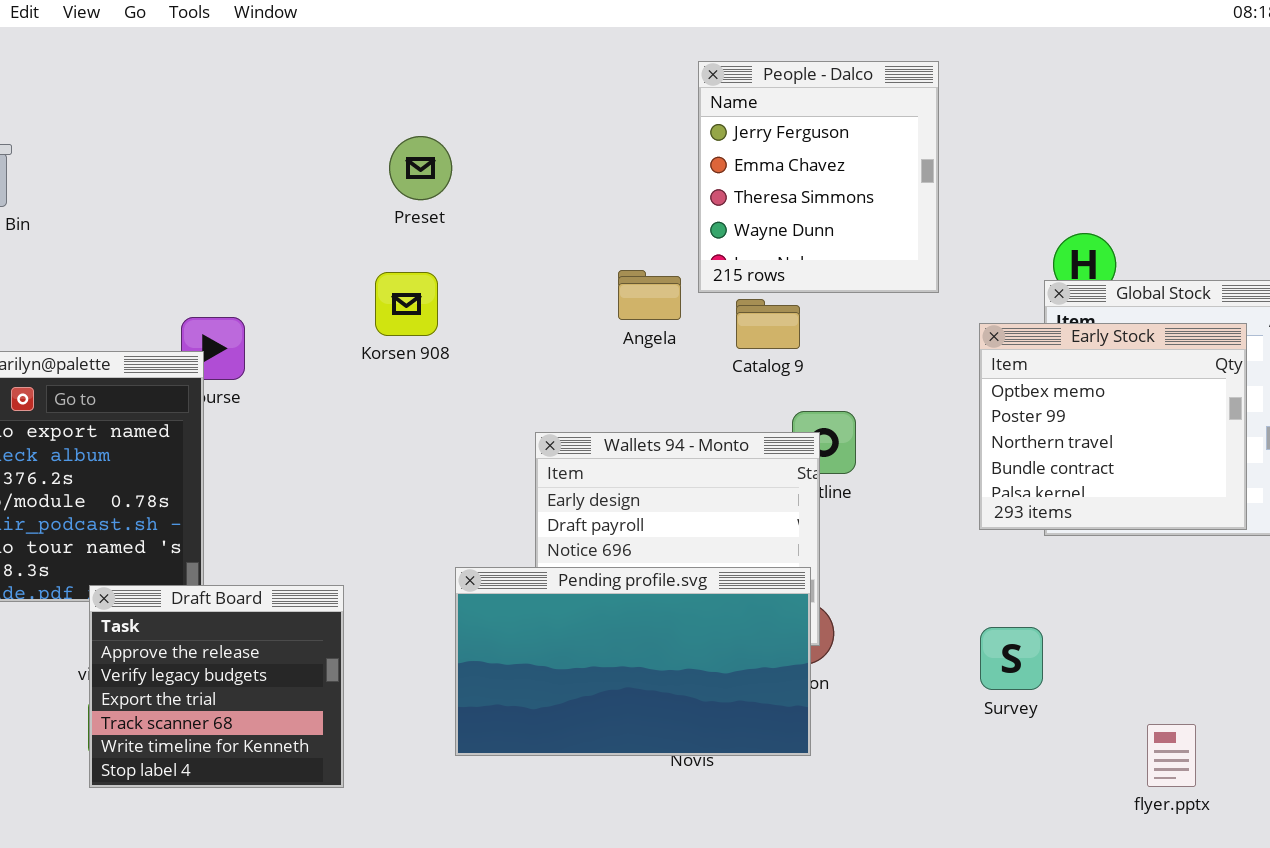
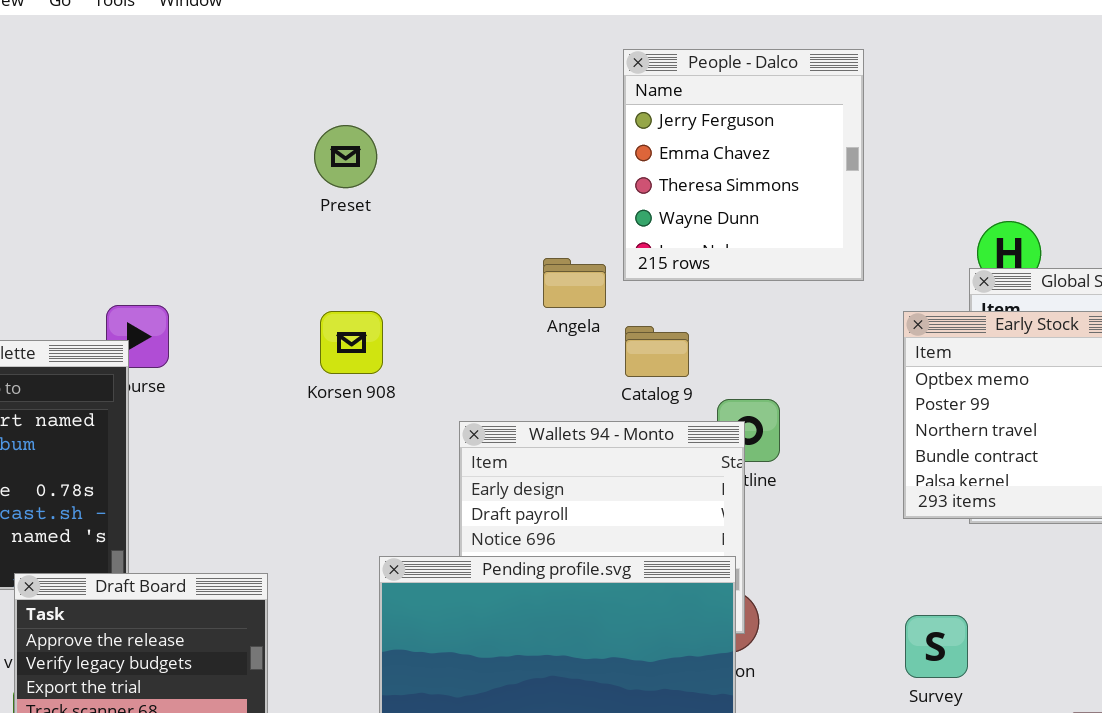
Korsen 908: [375,272,438,336] -> [320,311,383,374], moved
Catalog 9: [736,299,800,349] -> [625,326,689,377], moved

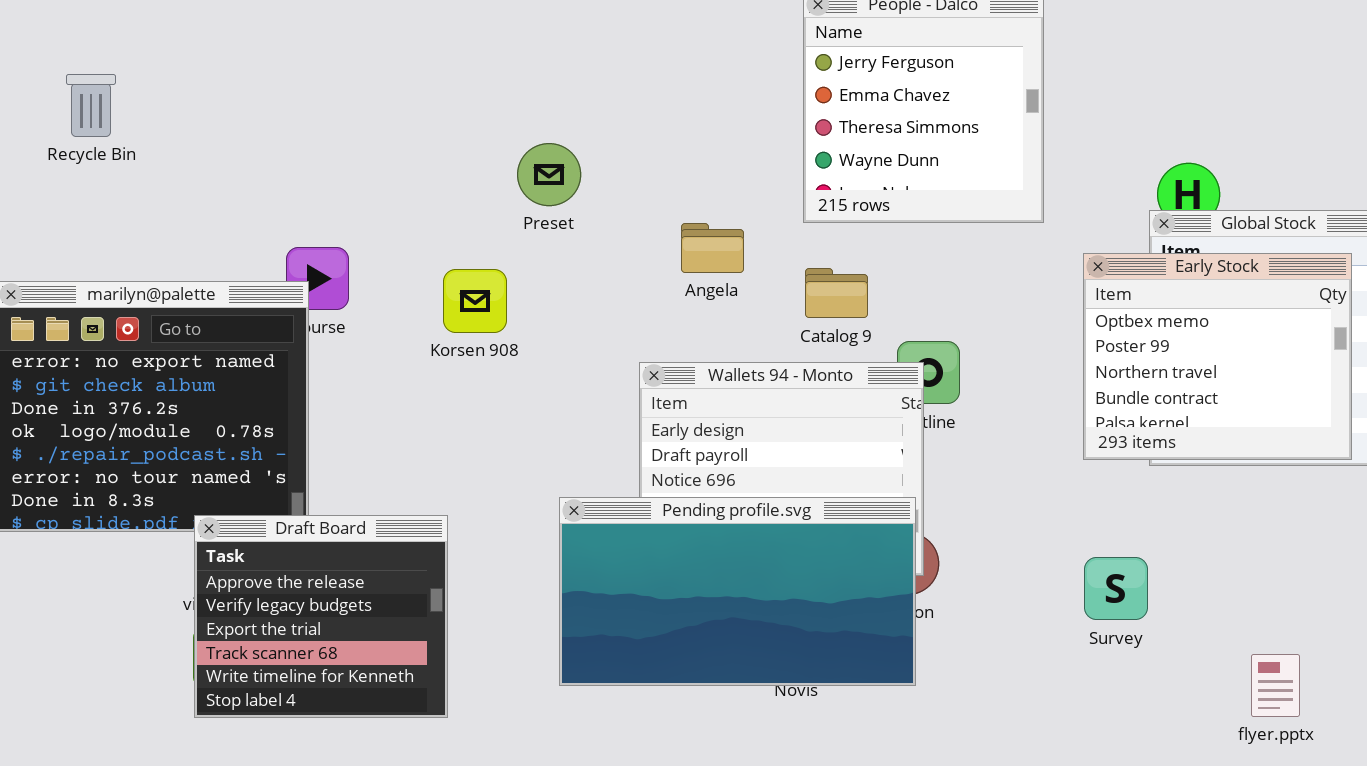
Preset: [314,125,377,188] -> [517,143,581,206], moved
Angela: [543,258,606,308] -> [681,223,744,273], moved
Korsen 908: [320,311,383,374] -> [443,269,507,333], moved

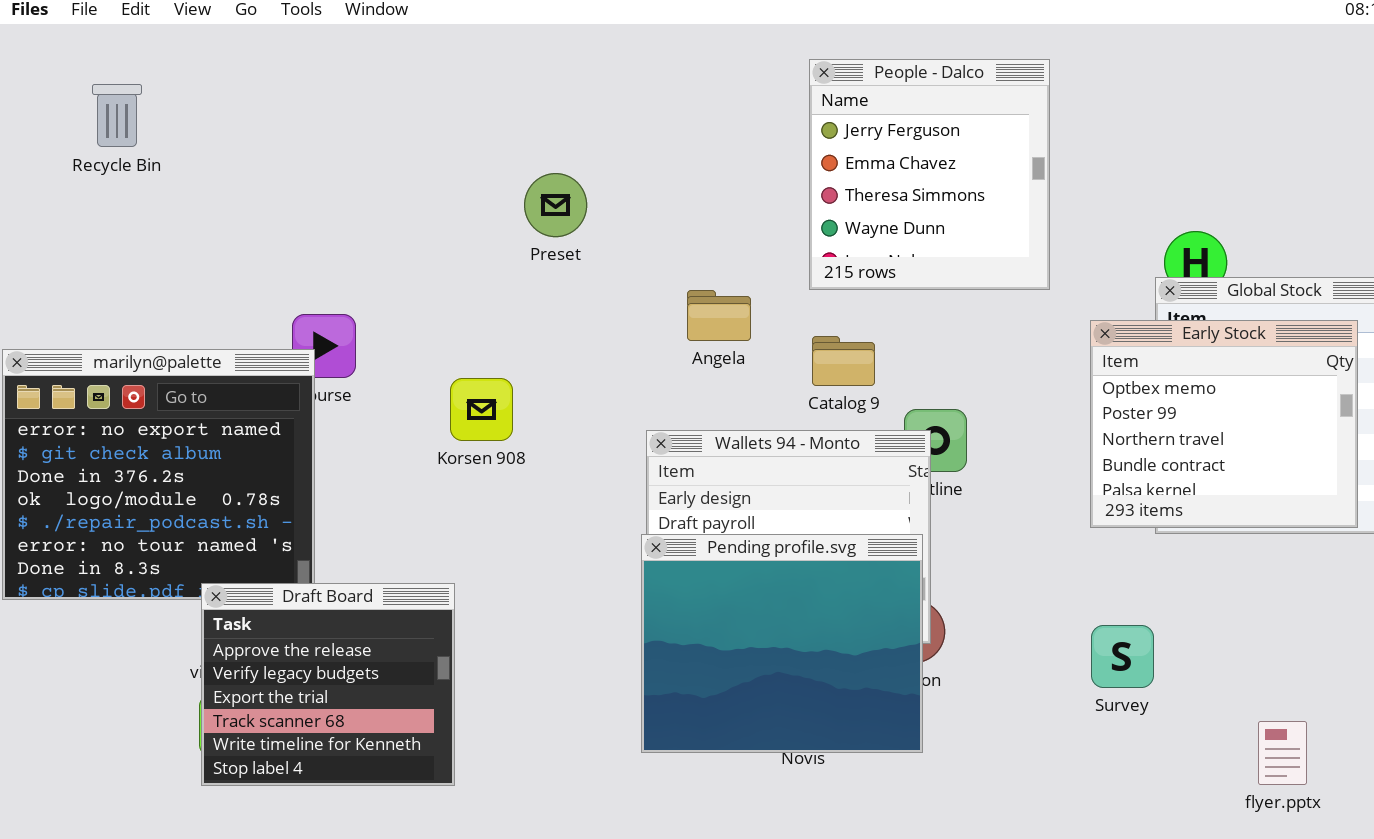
Recycle Bin: [66,74,116,137] -> [92,84,142,147], moved
Preset: [517,143,581,206] -> [524,173,587,237], moved
Korsen 908: [443,269,507,333] -> [450,378,513,441], moved
Pending profile.svg: [559,497,916,686] -> [641,534,923,753], resized

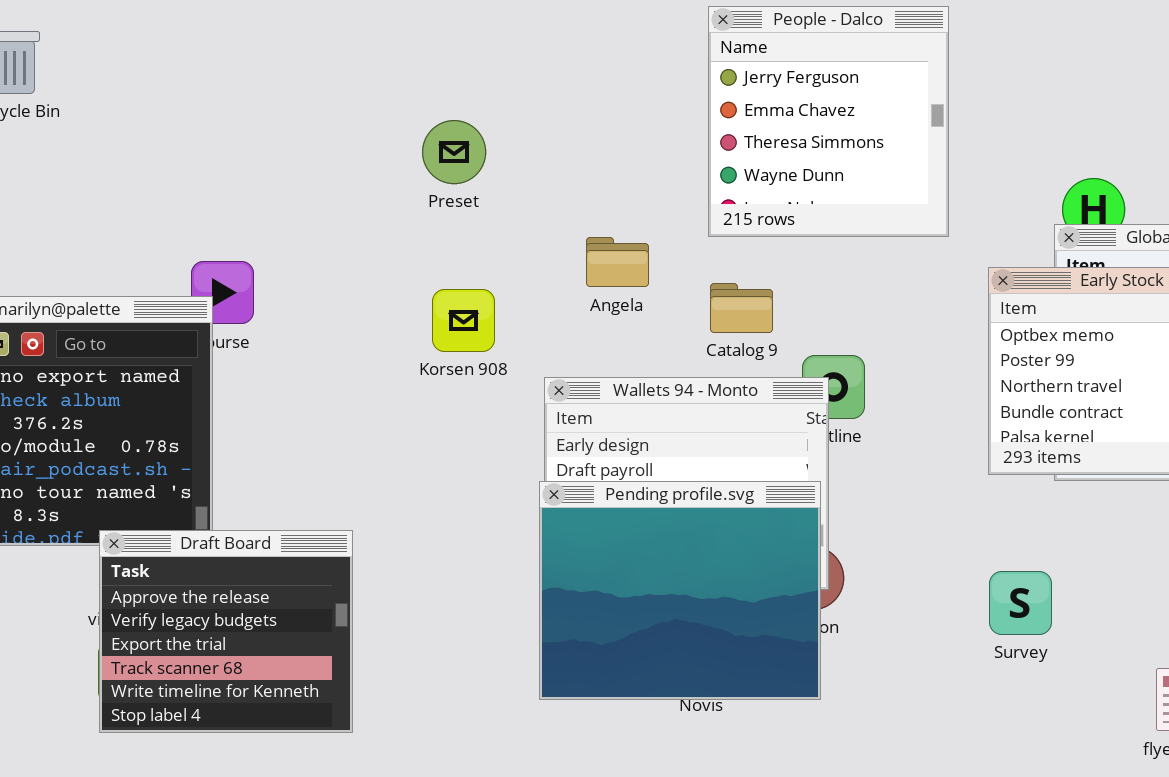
Korsen 908: [450,378,513,441] -> [432,289,495,352], moved

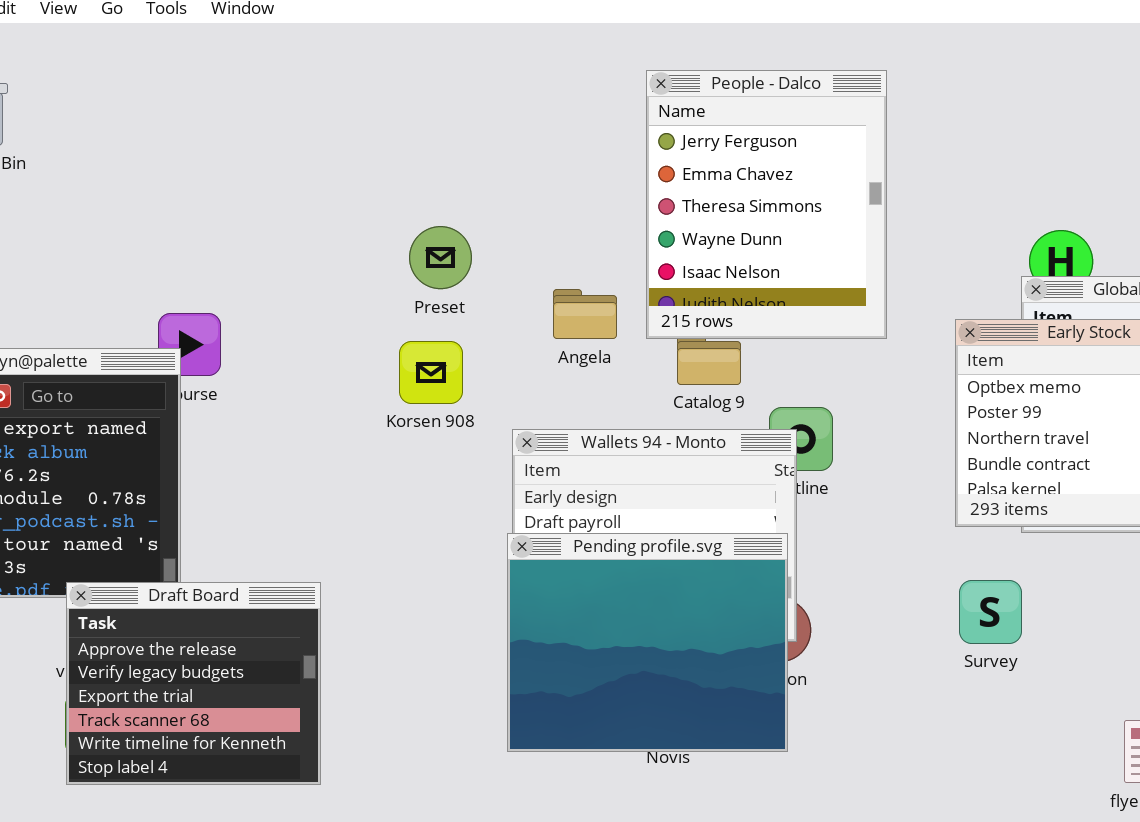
People - Dalco: [708,6,949,237] -> [646,70,887,339], moved, resized
Preset: [422,120,486,184] -> [409,226,472,289], moved
Survey: [989,571,1052,635] -> [959,580,1022,644], moved

